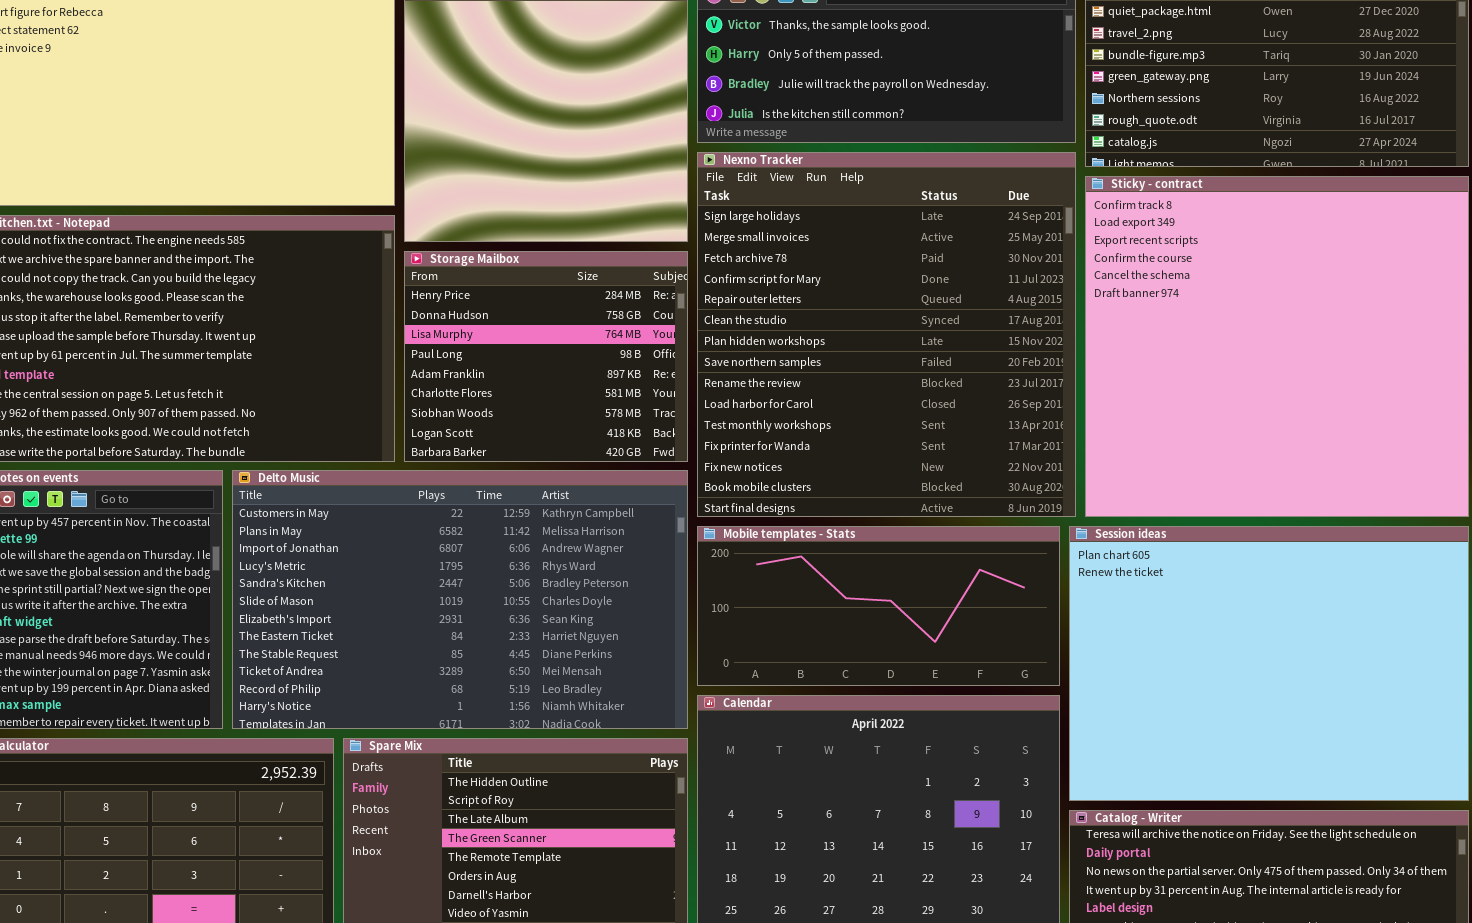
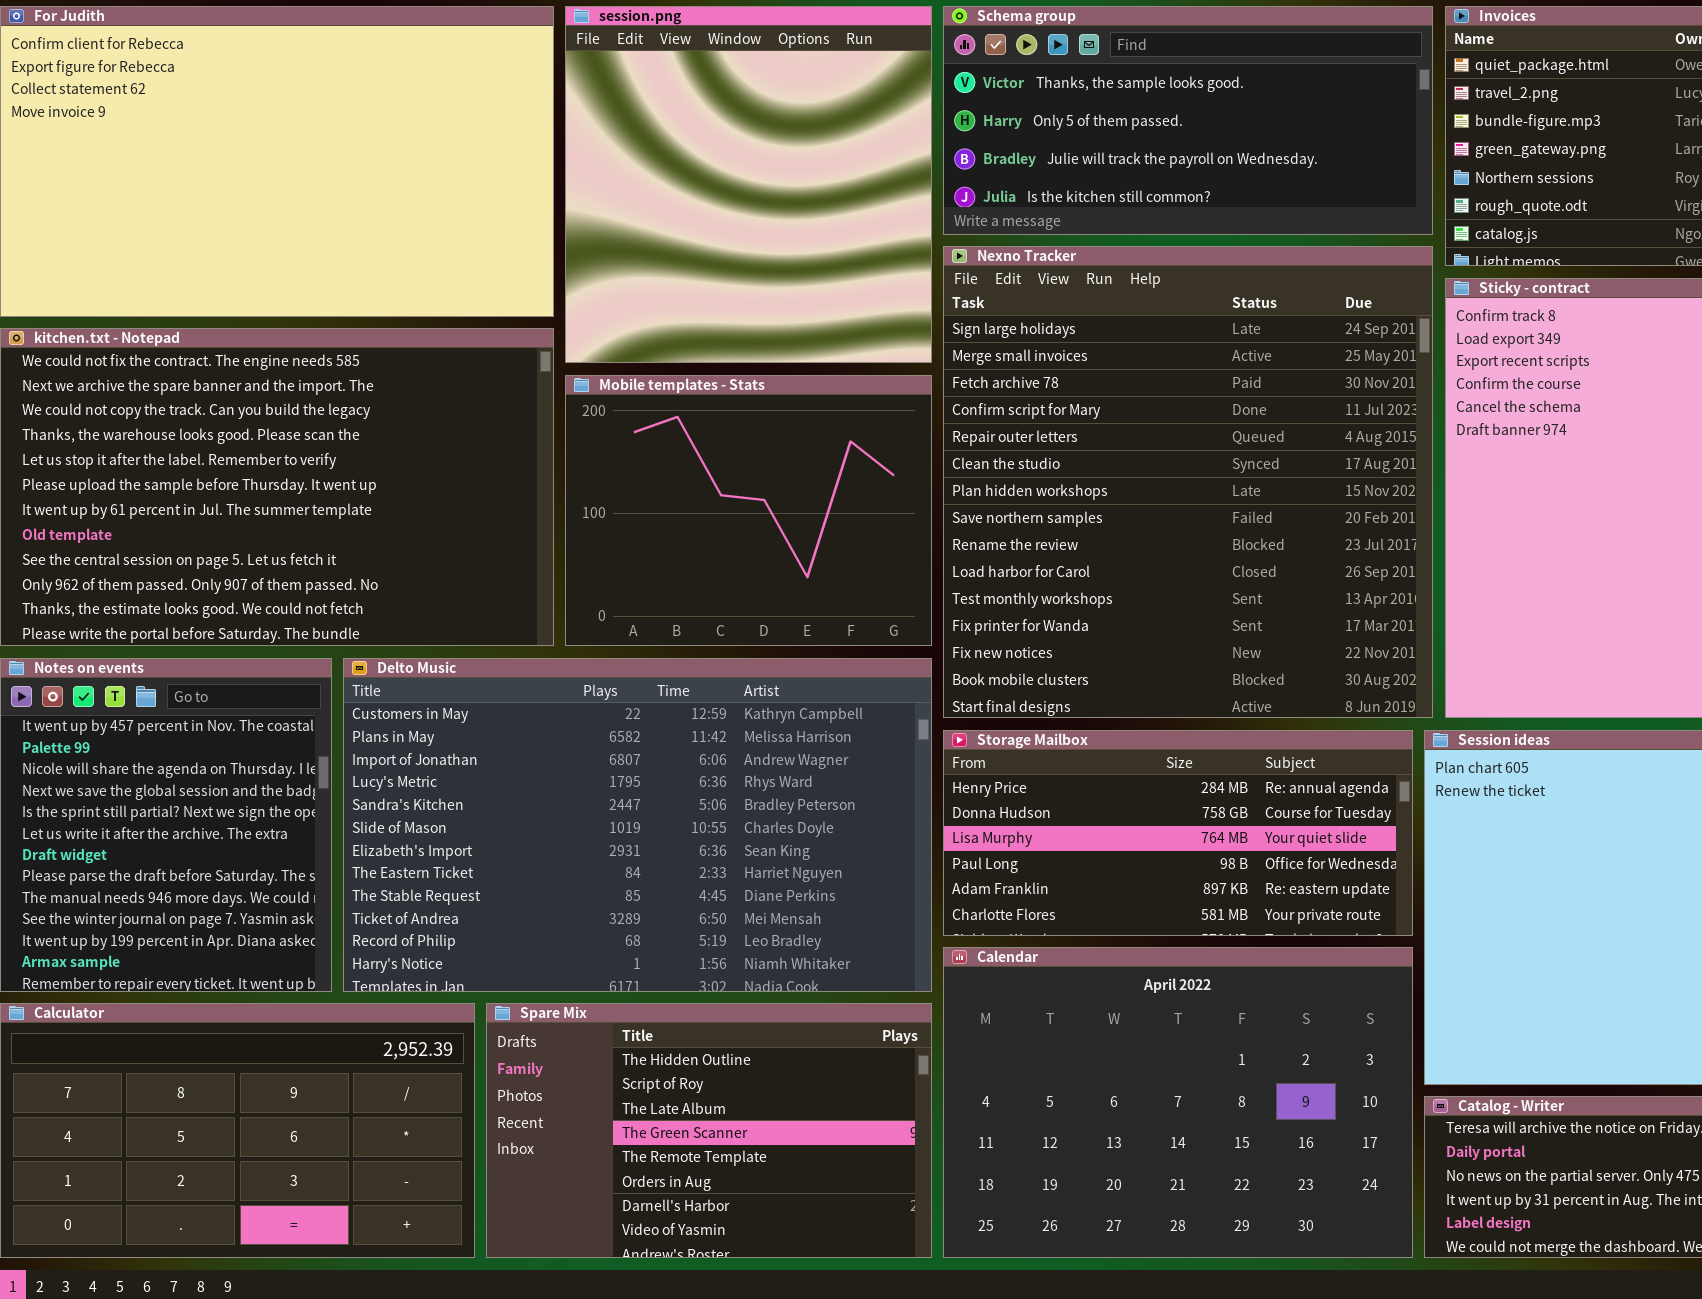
Storage Mailbox: [404,251,688,462] -> [943,730,1413,936], moved, resized
Mobile templates - Stats: [697,526,1060,686] -> [565,375,932,646], moved, resized

